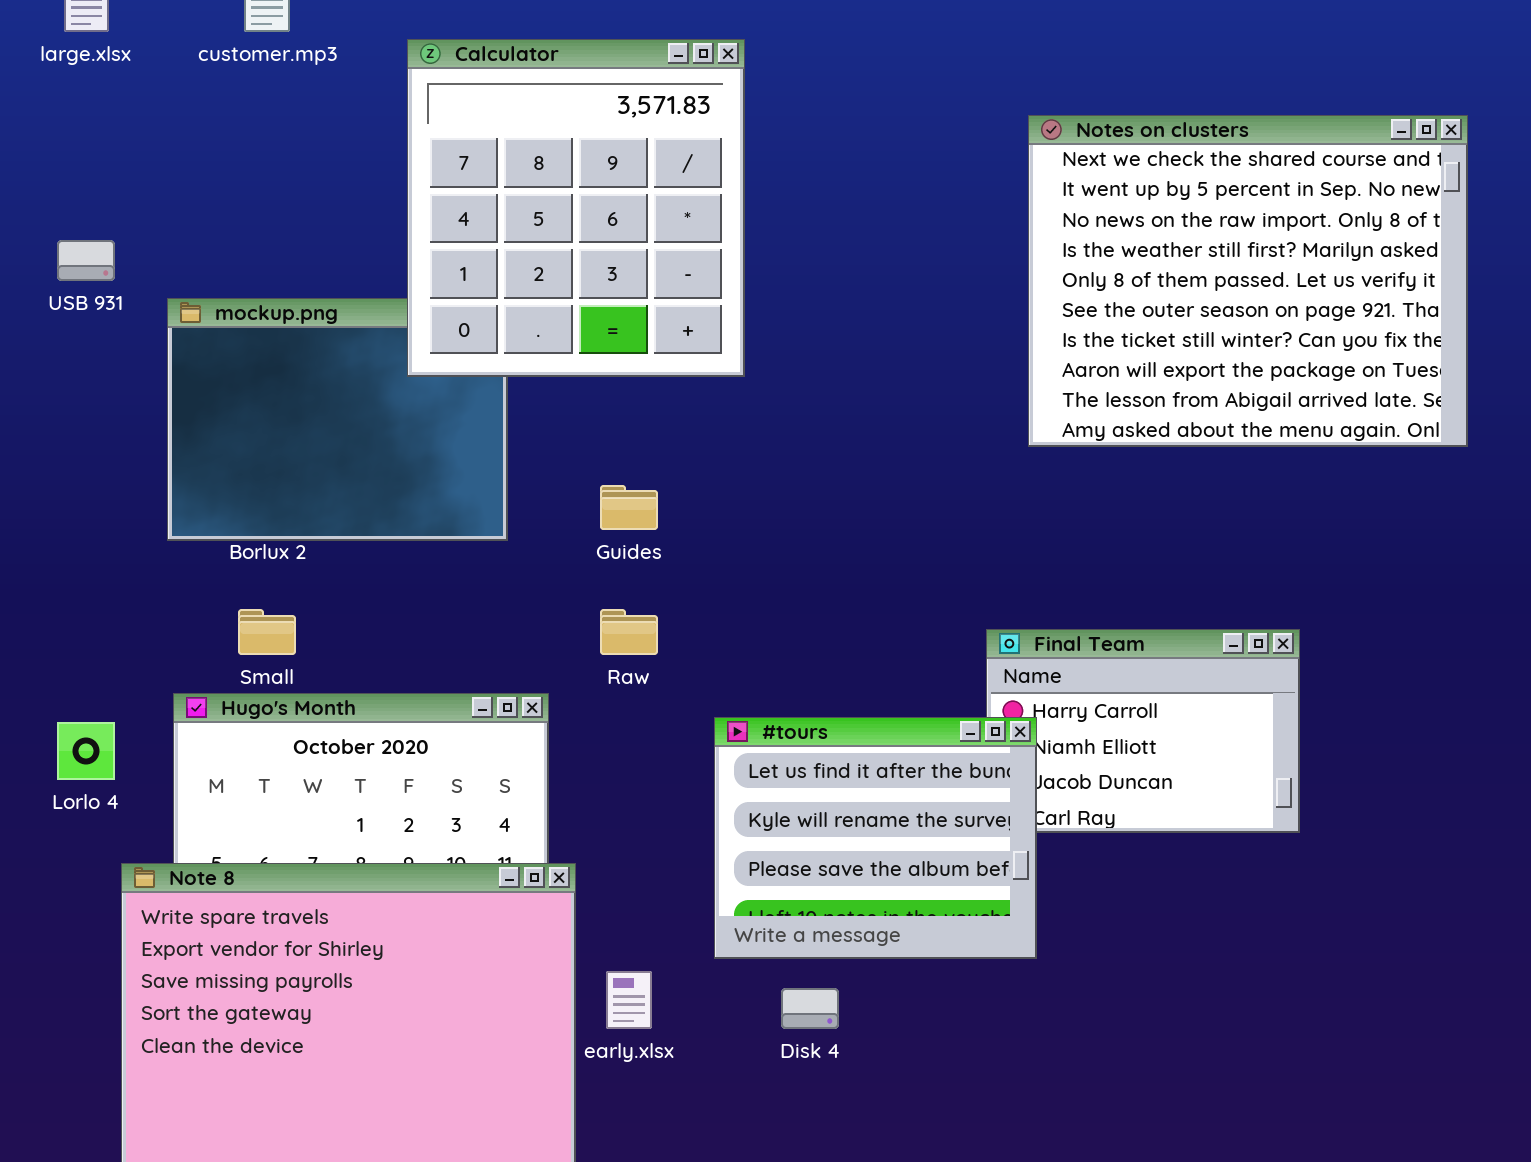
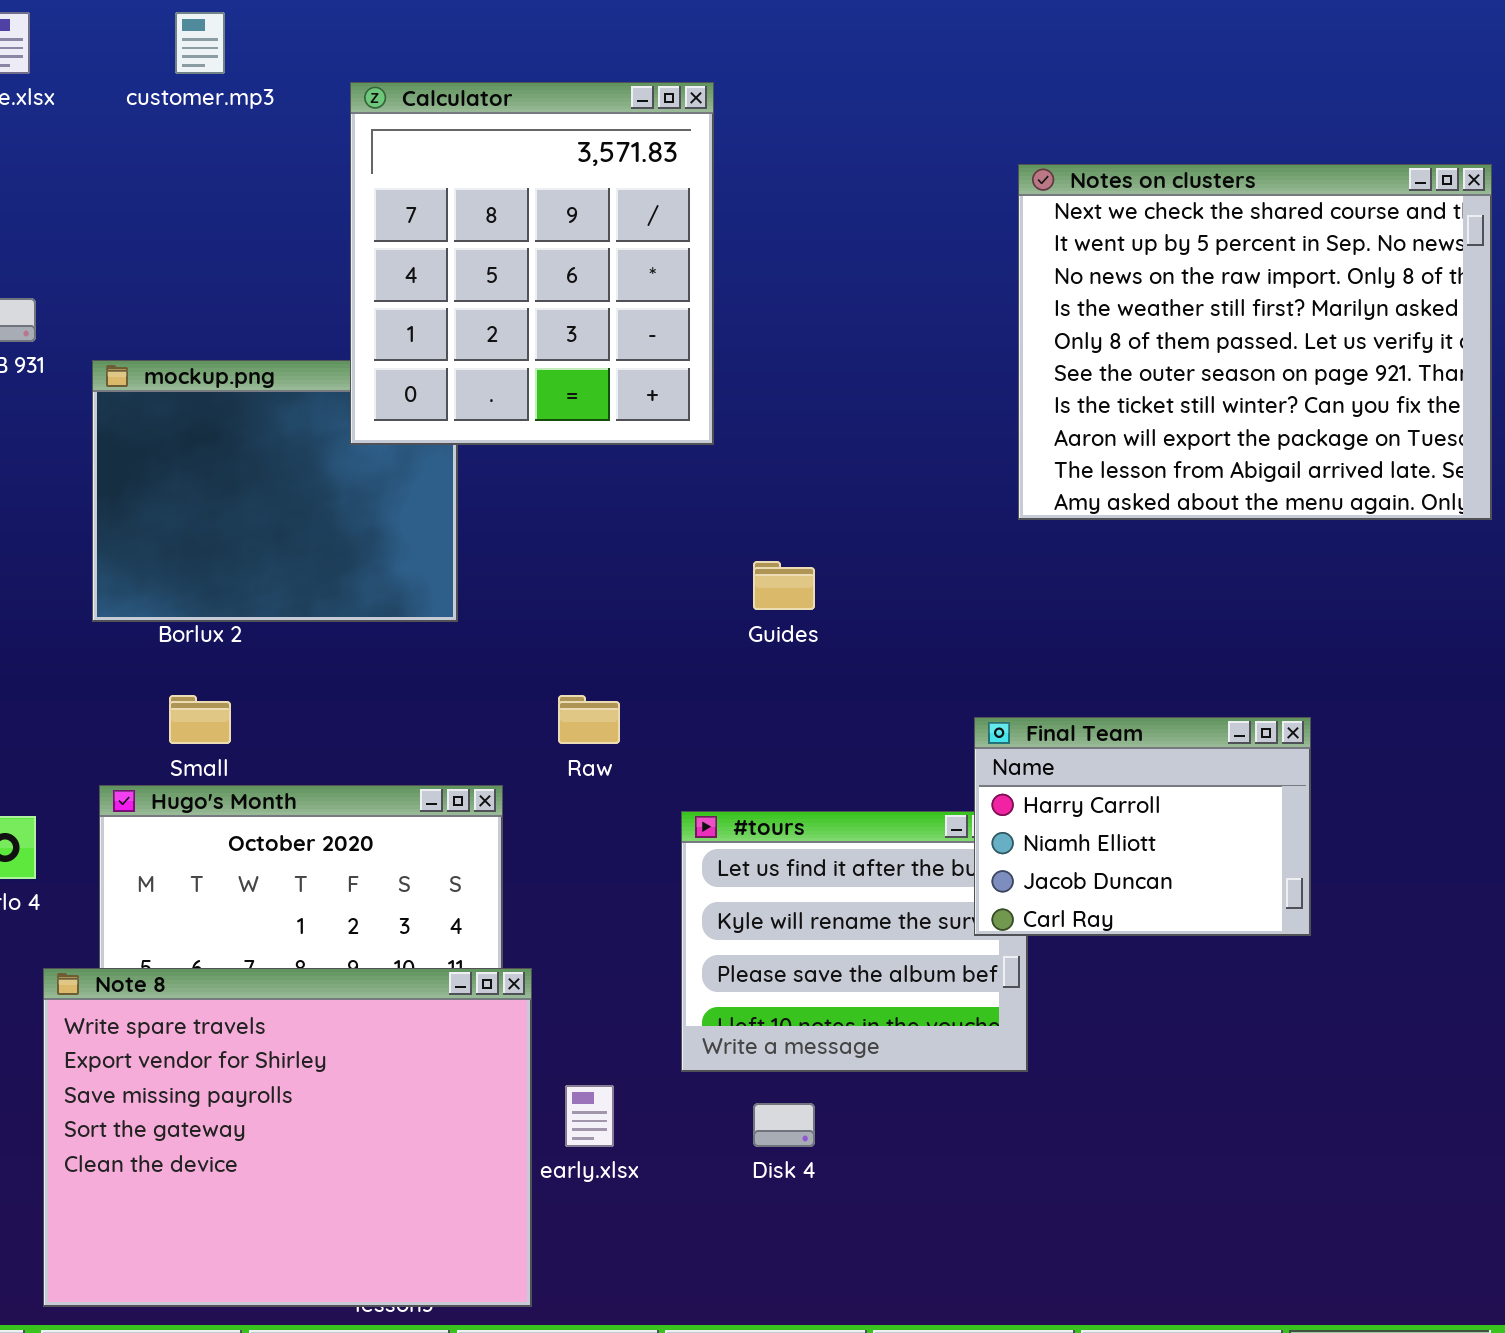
Guides: [600,485,658,530] -> [753,561,815,610], moved
Final Team: [986,629,1300,833] -> [974,717,1311,936], raised

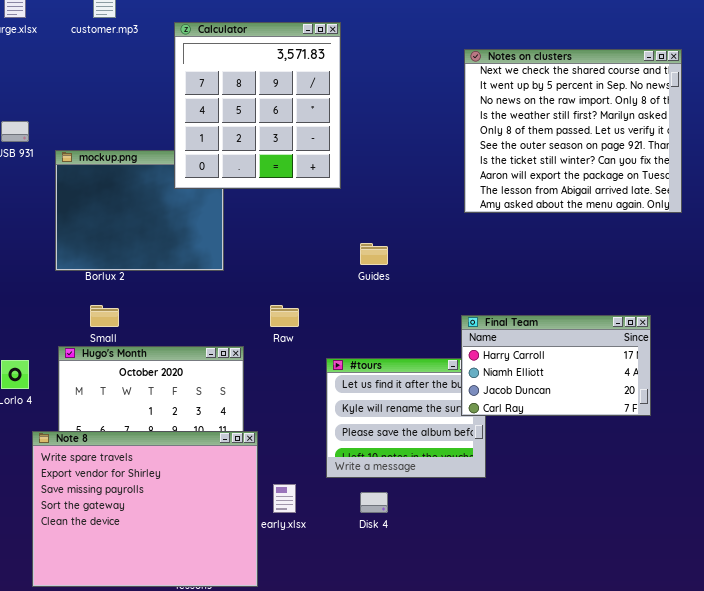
Notes on clusters: [1018,164,1492,520] -> [464,49,682,213], moved
Final Team: [974,717,1311,936] -> [461,315,651,416], resized

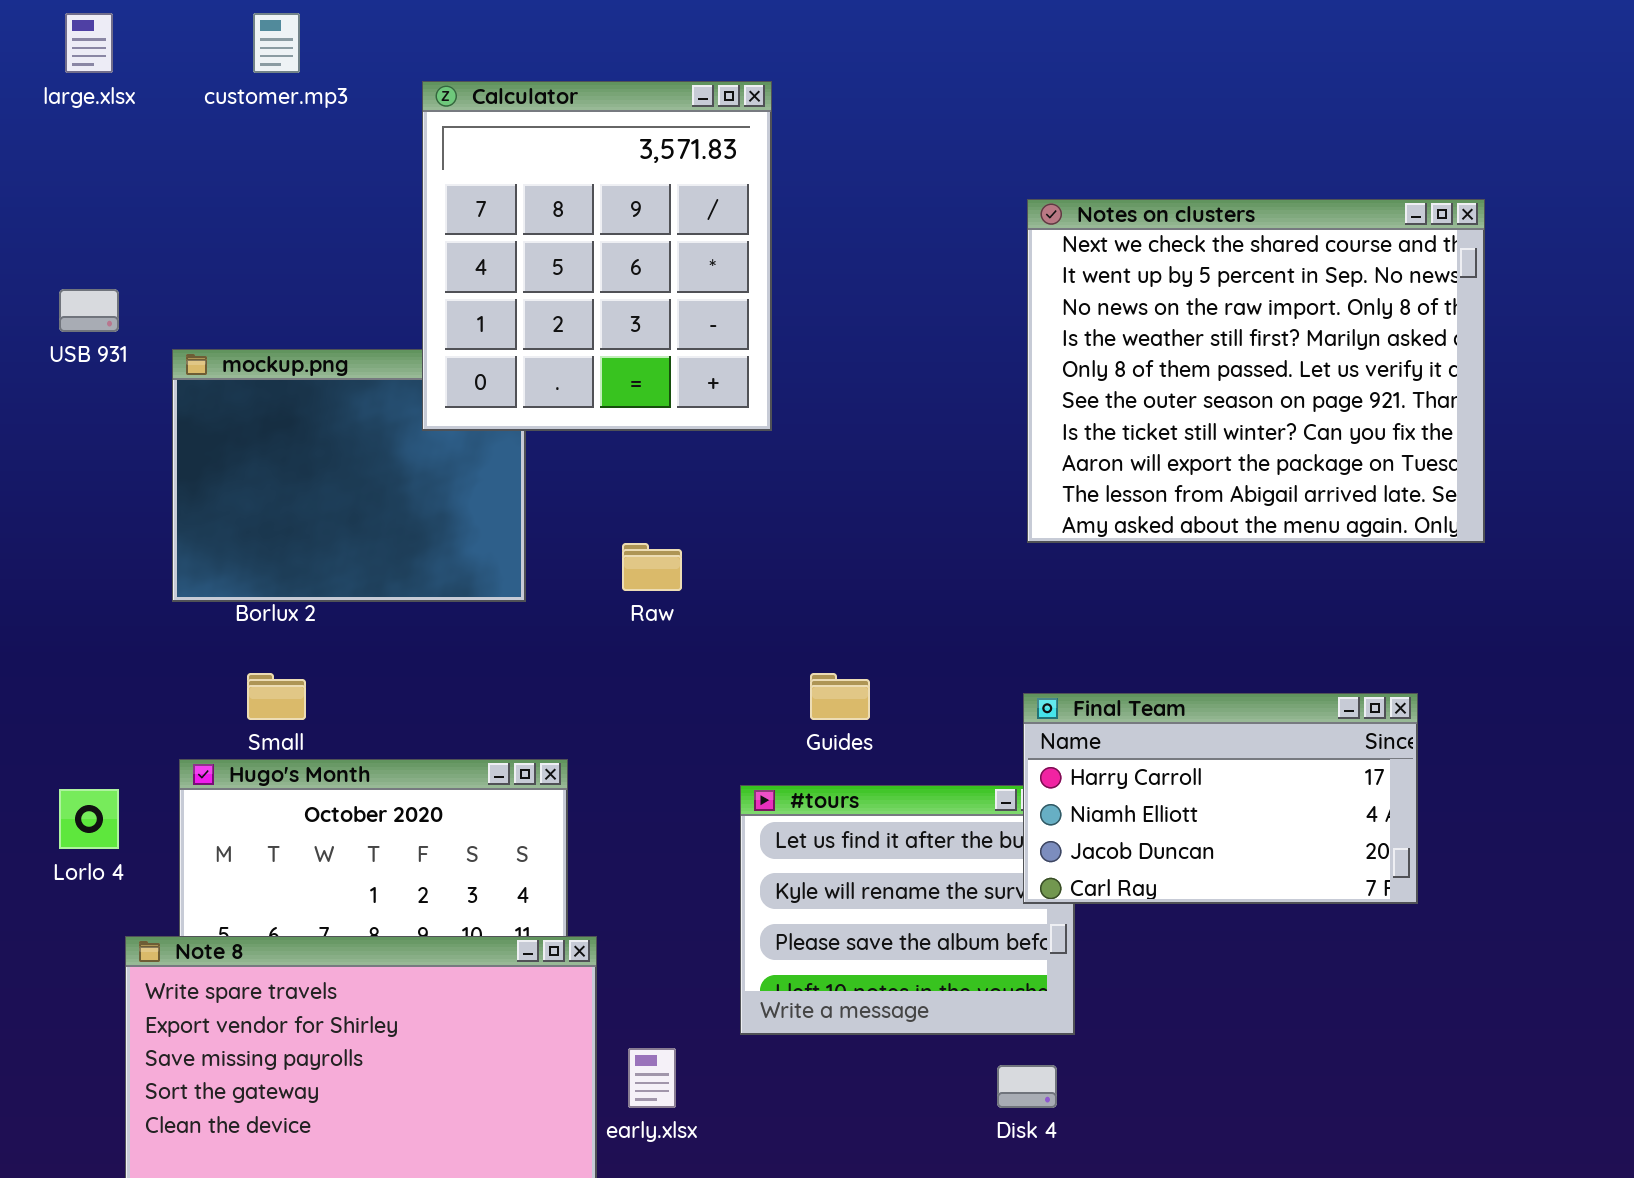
Notes on clusters: [464,49,682,213] -> [1027,199,1485,543], moved
Guides: [360,243,388,265] -> [810,673,870,720], moved
Raw: [270,305,299,327] -> [622,543,682,591], moved
Disk 4: [360,492,388,513] -> [997,1065,1057,1108], moved

